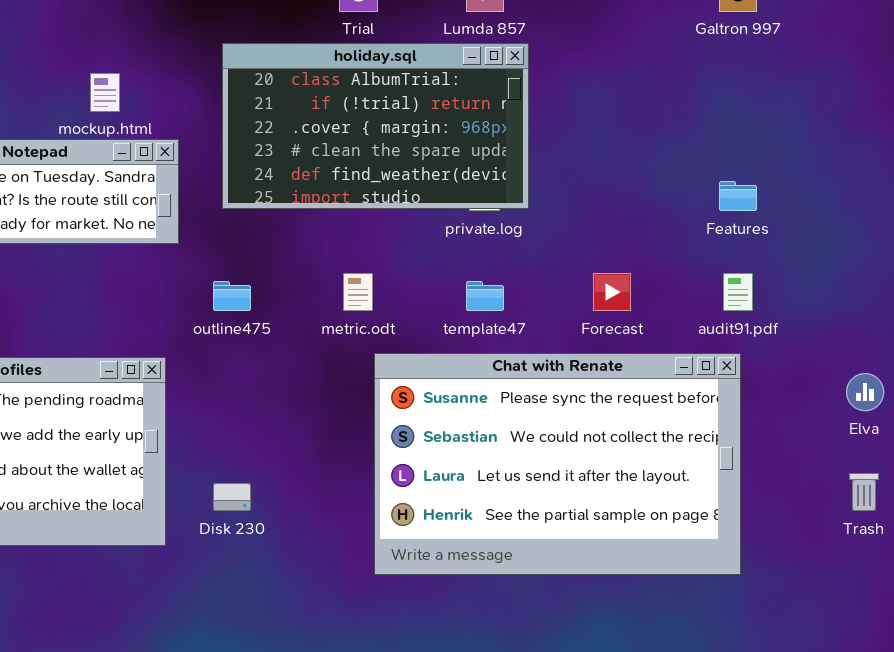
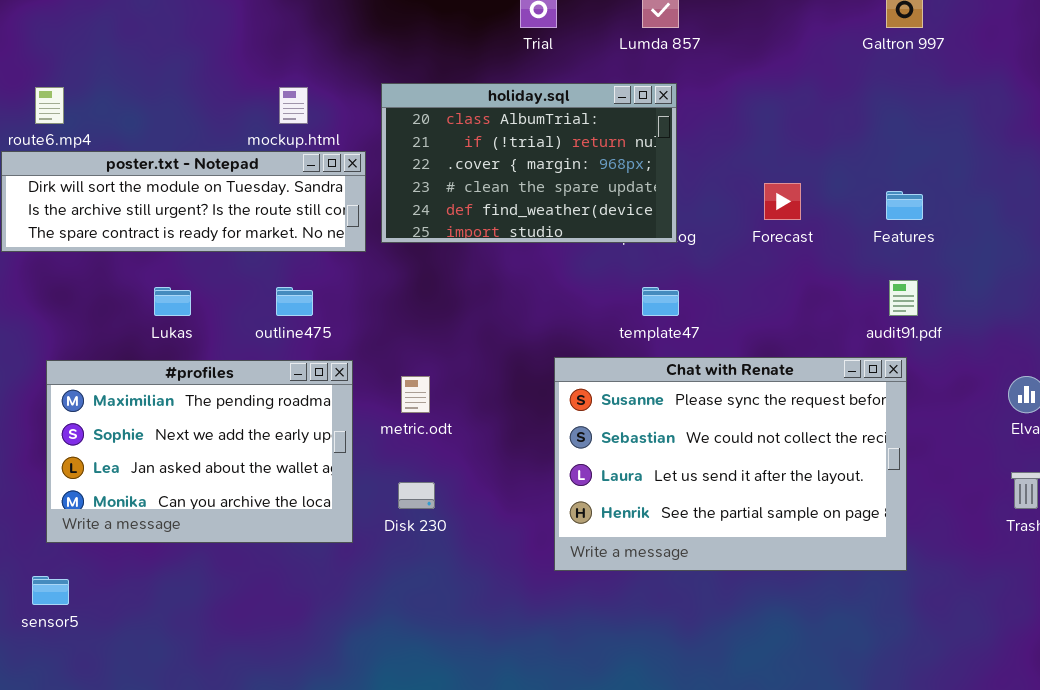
holiday.sql: [222,43,529,209] -> [381,83,677,243], moved
metric.odt: [343,273,373,311] -> [401,376,430,413], moved
Forecast: [593,273,631,311] -> [764,183,801,220], moved
outline475: [213,281,251,311] -> [276,287,313,316], moved

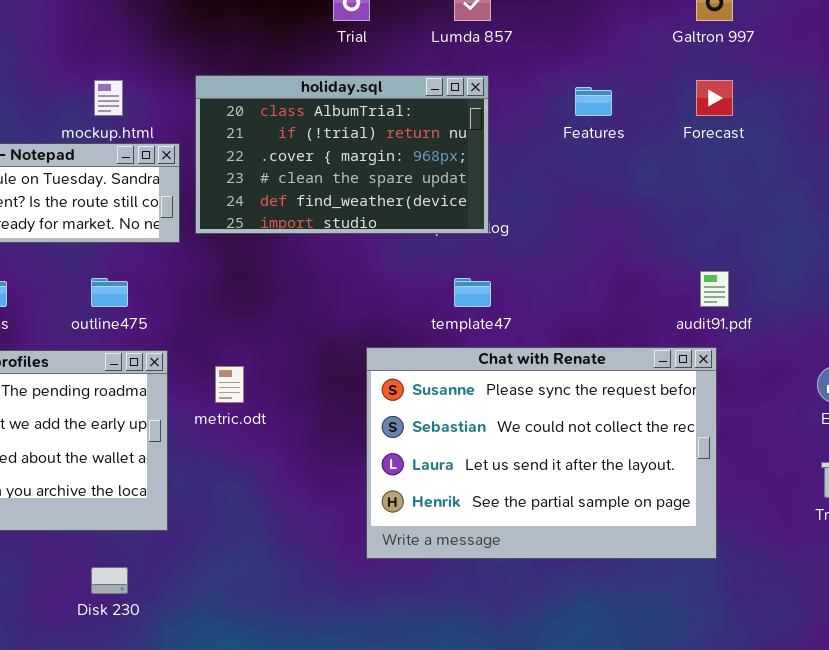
Forecast: [764,183,801,220] -> [696,80,733,116], moved
Features: [886,191,923,220] -> [575,87,612,116], moved
Disk 230: [398,482,435,509] -> [91,567,128,594], moved

